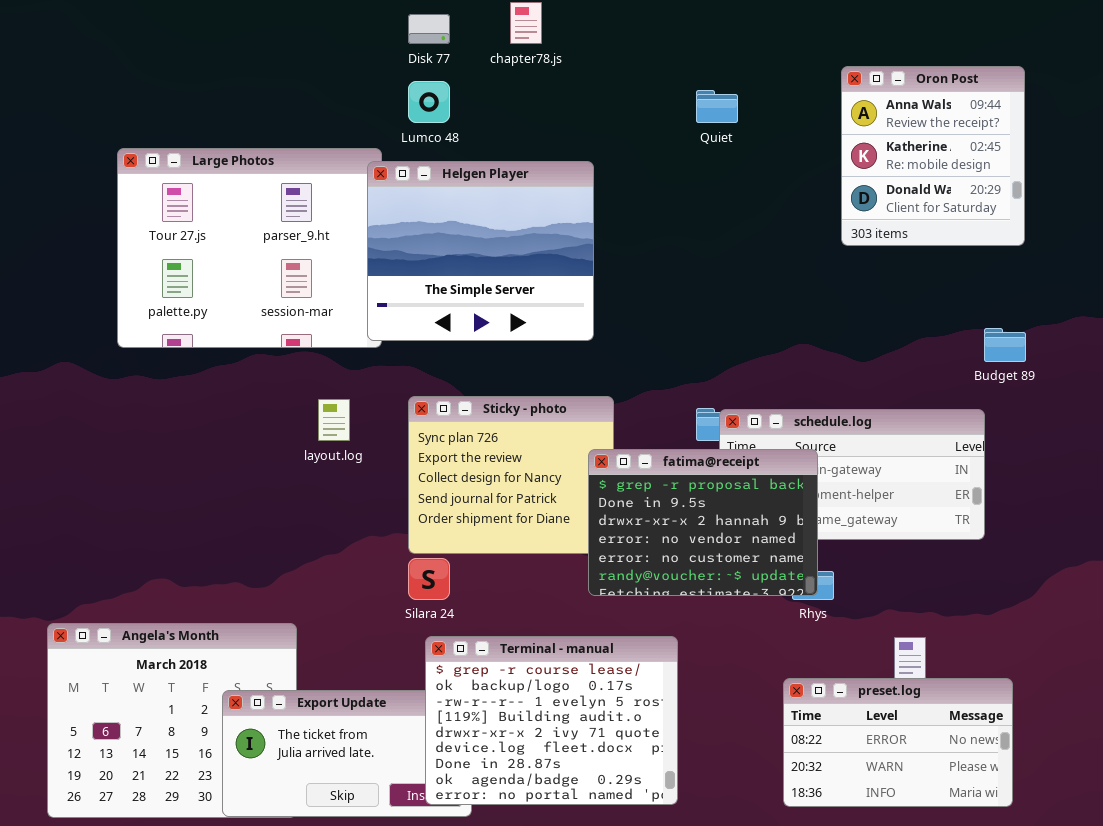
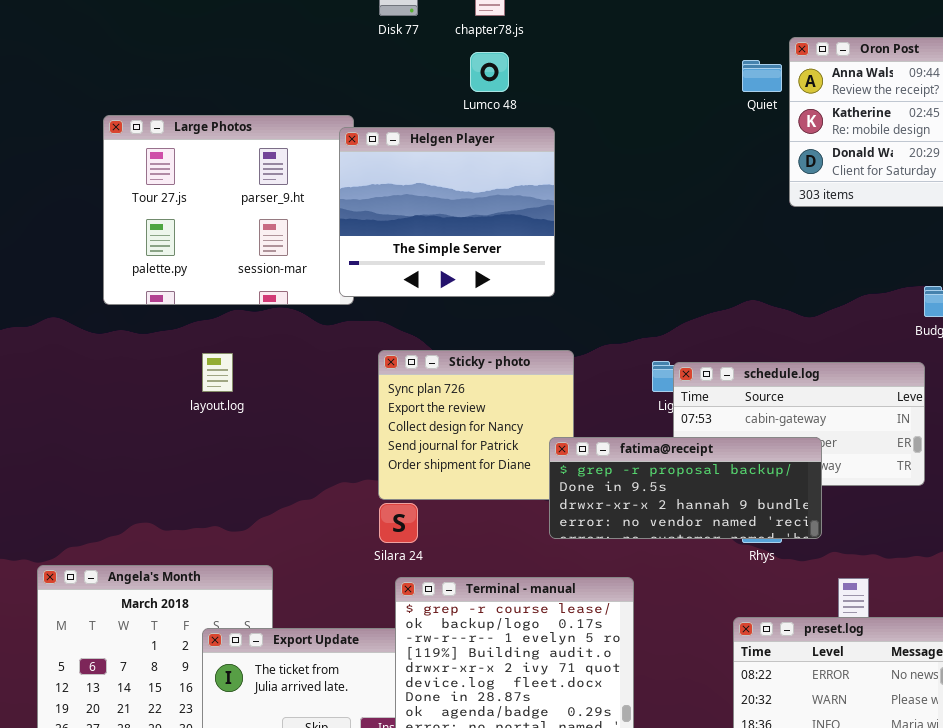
Lumco 48: [408,81,450,123] -> [470,52,509,92], moved
Quiet: [696,90,738,123] -> [742,60,782,92], moved
layout.log: [318,399,350,441] -> [202,353,233,392], moved
fatima@receipt: [588,449,818,596] -> [549,437,822,539], resized

